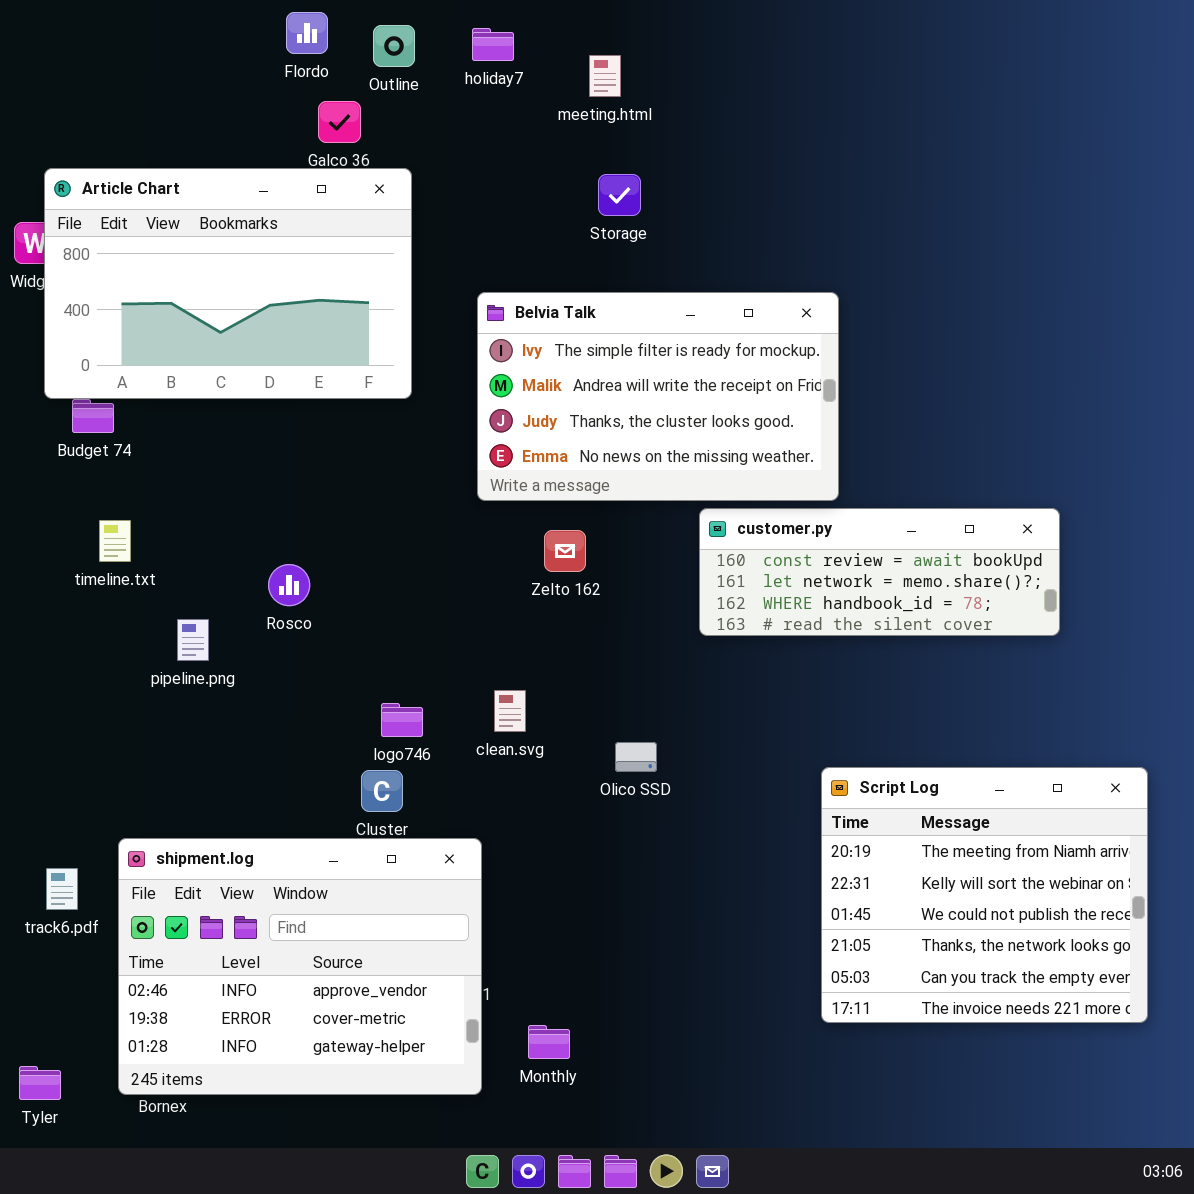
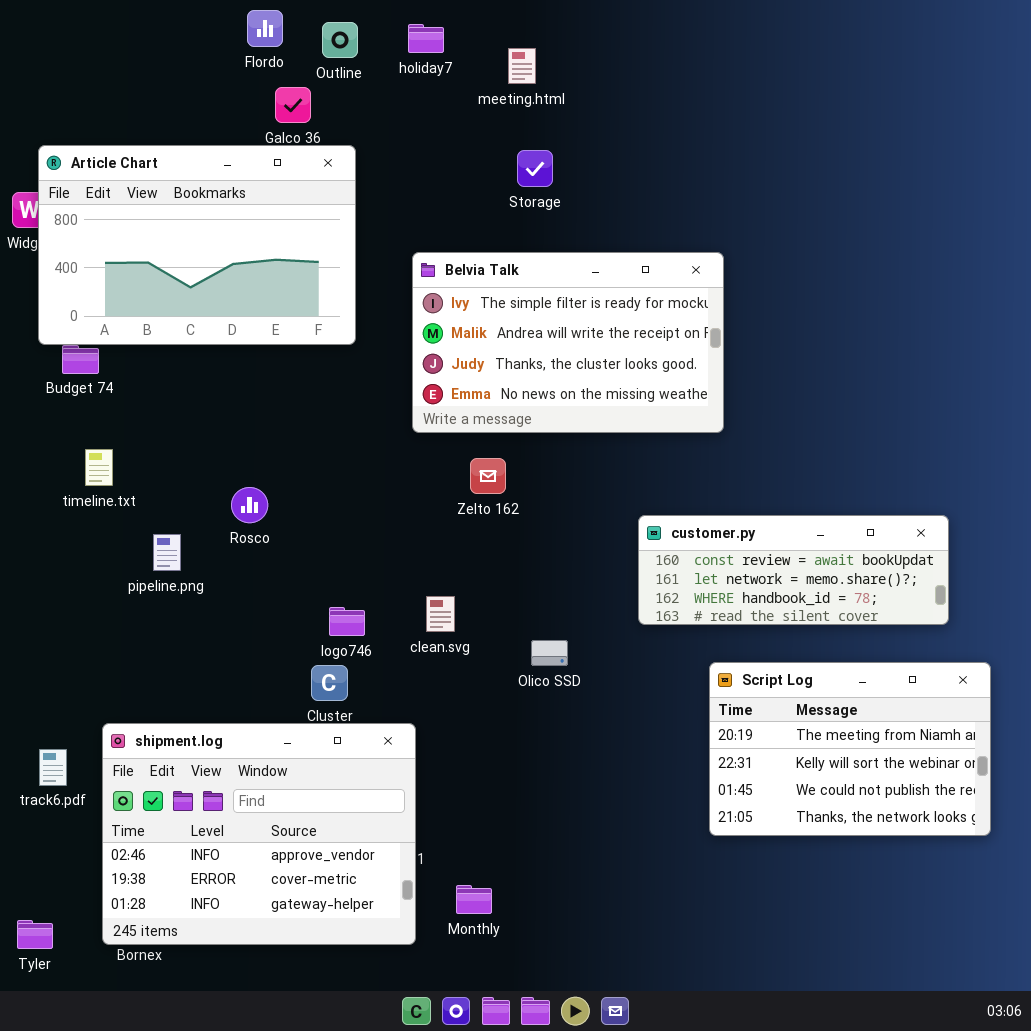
customer.py: [699,508,1060,636] -> [638,515,949,625], moved
Script Log: [821,767,1148,1023] -> [709,662,991,836], resized

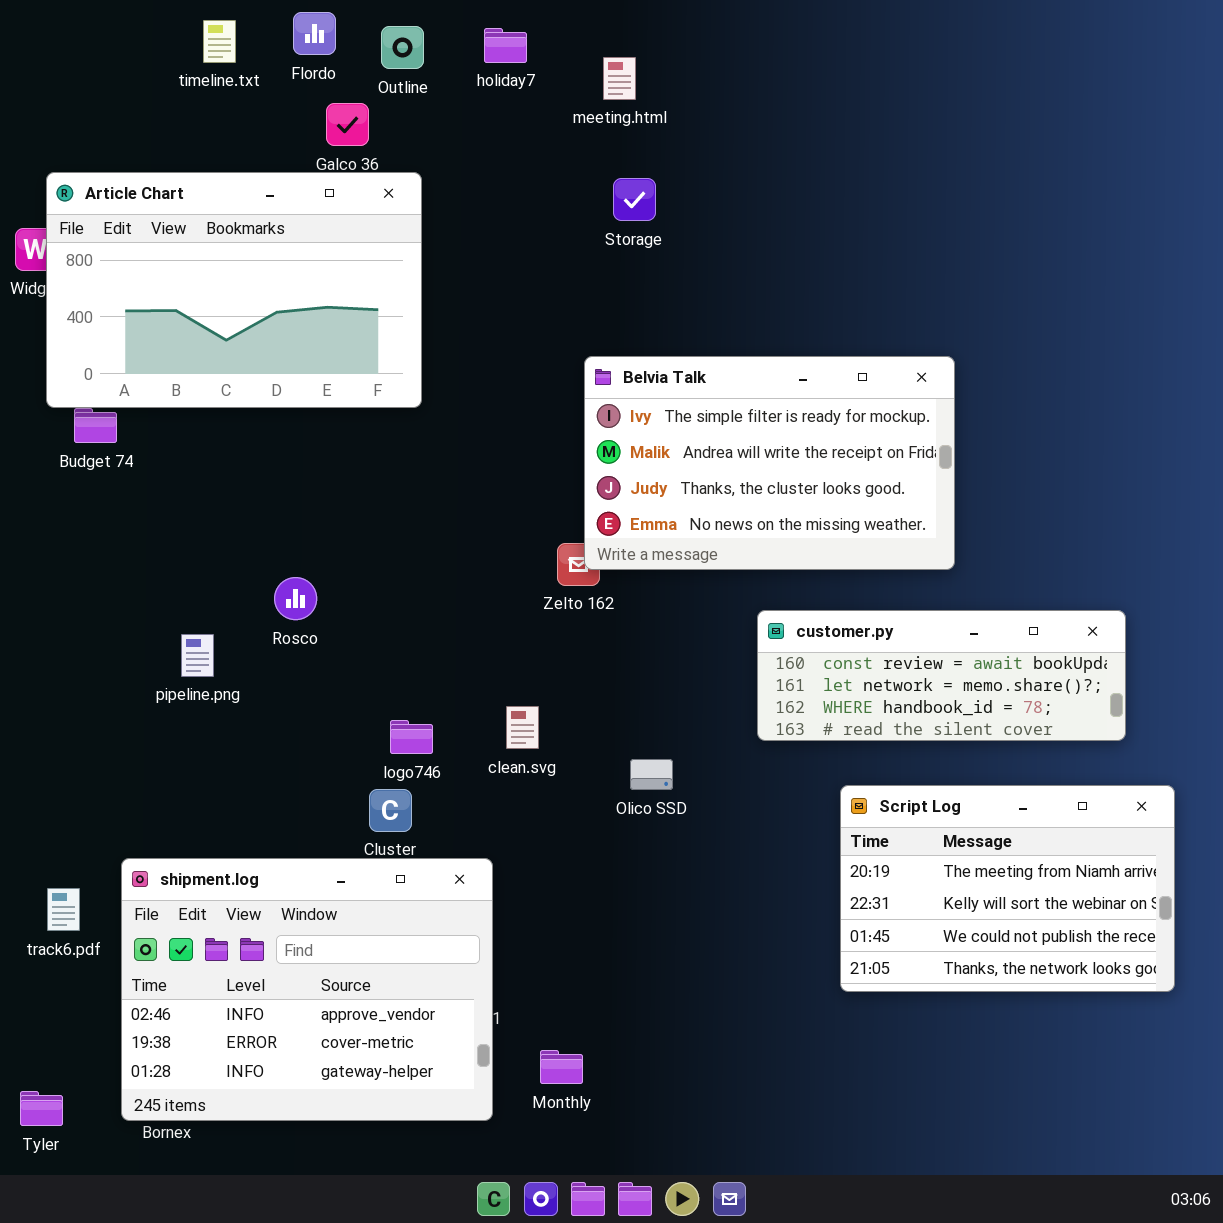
Belvia Talk: [412,252,724,433] -> [584,356,955,570], moved
timeline.txt: [85,449,113,486] -> [203,20,236,63], moved

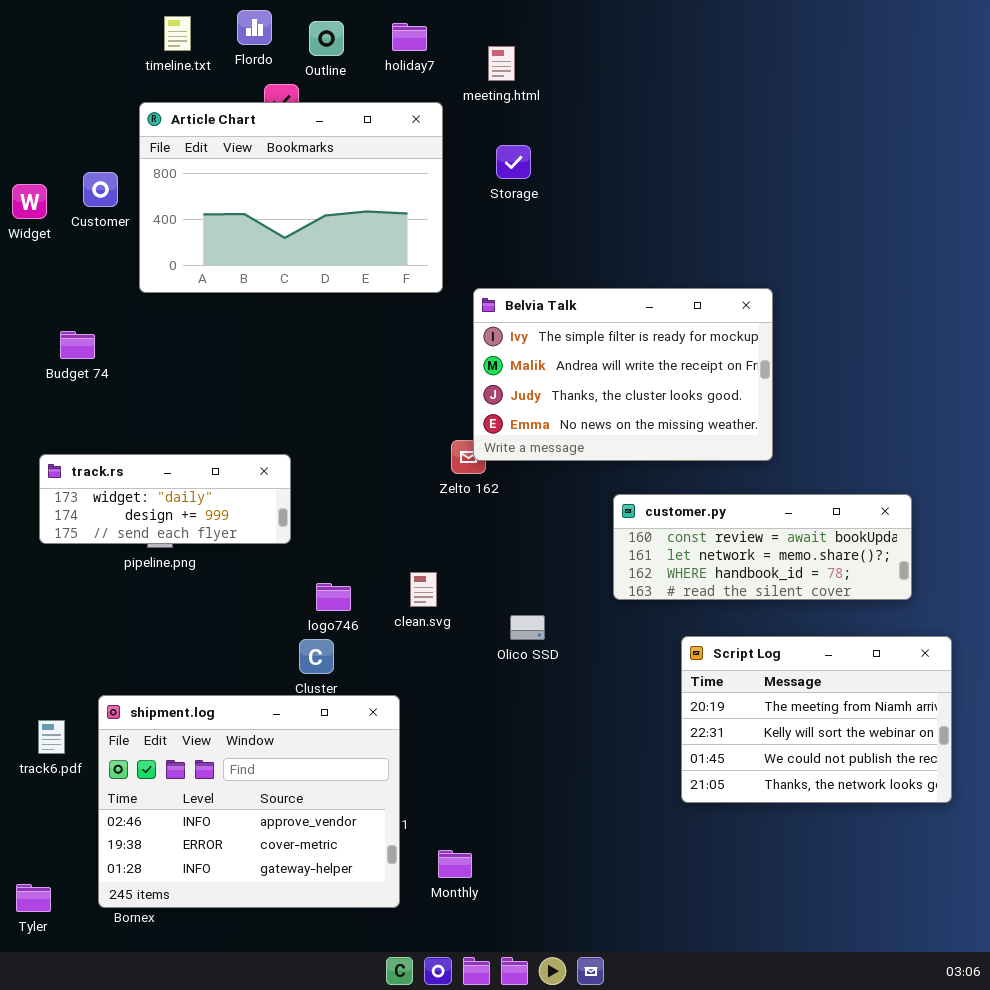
Article Chart: [46,172,422,408] -> [139,102,443,293], moved
track.rs: none -> [39,454,291,544], opened

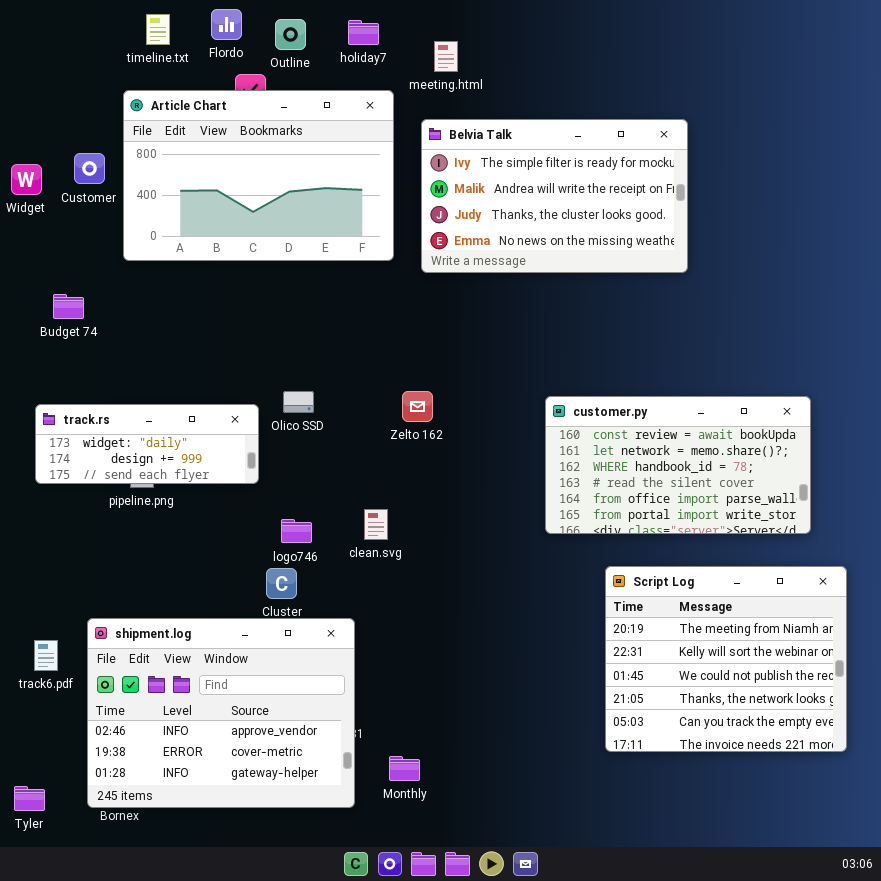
Belvia Talk: [473,288,773,461] -> [421,119,688,273], moved
customer.py: [613,494,912,600] -> [545,396,811,534], resized
Olico SSD: [510,615,545,640] -> [283,391,314,413], moved
Script Log: [681,636,952,803] -> [605,566,847,752], resized

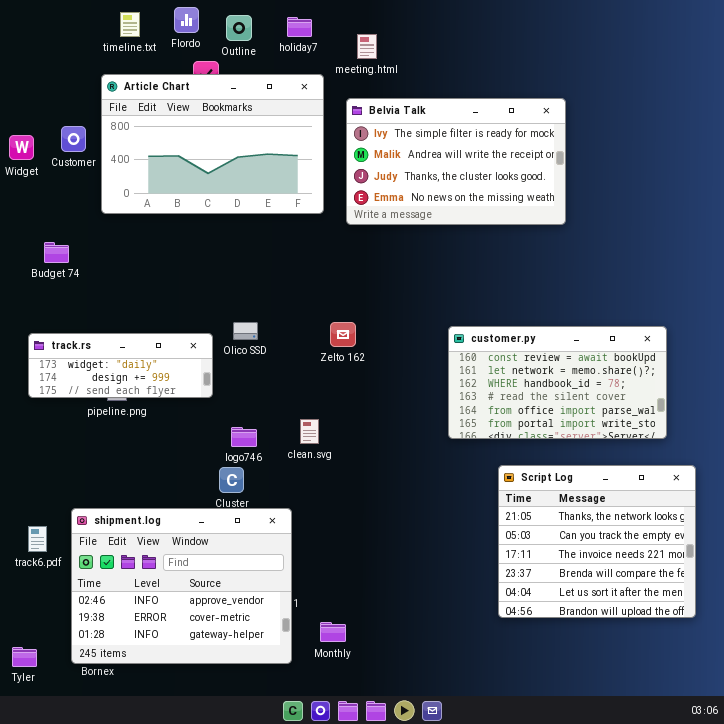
Script Log: [605,566,847,752] -> [498,465,696,618], scrolled down 3 rows

